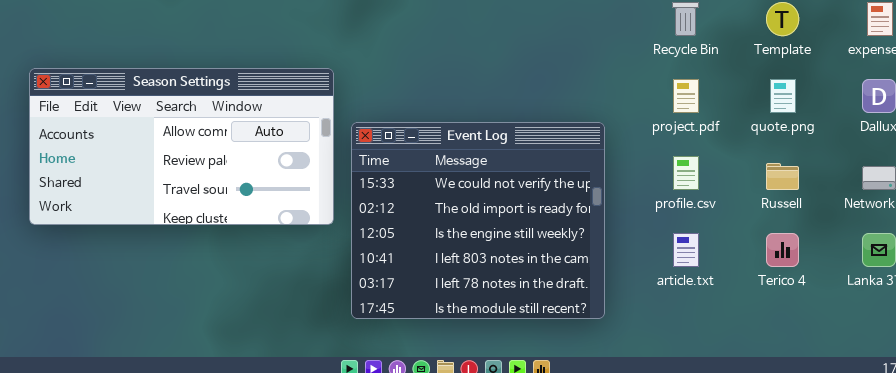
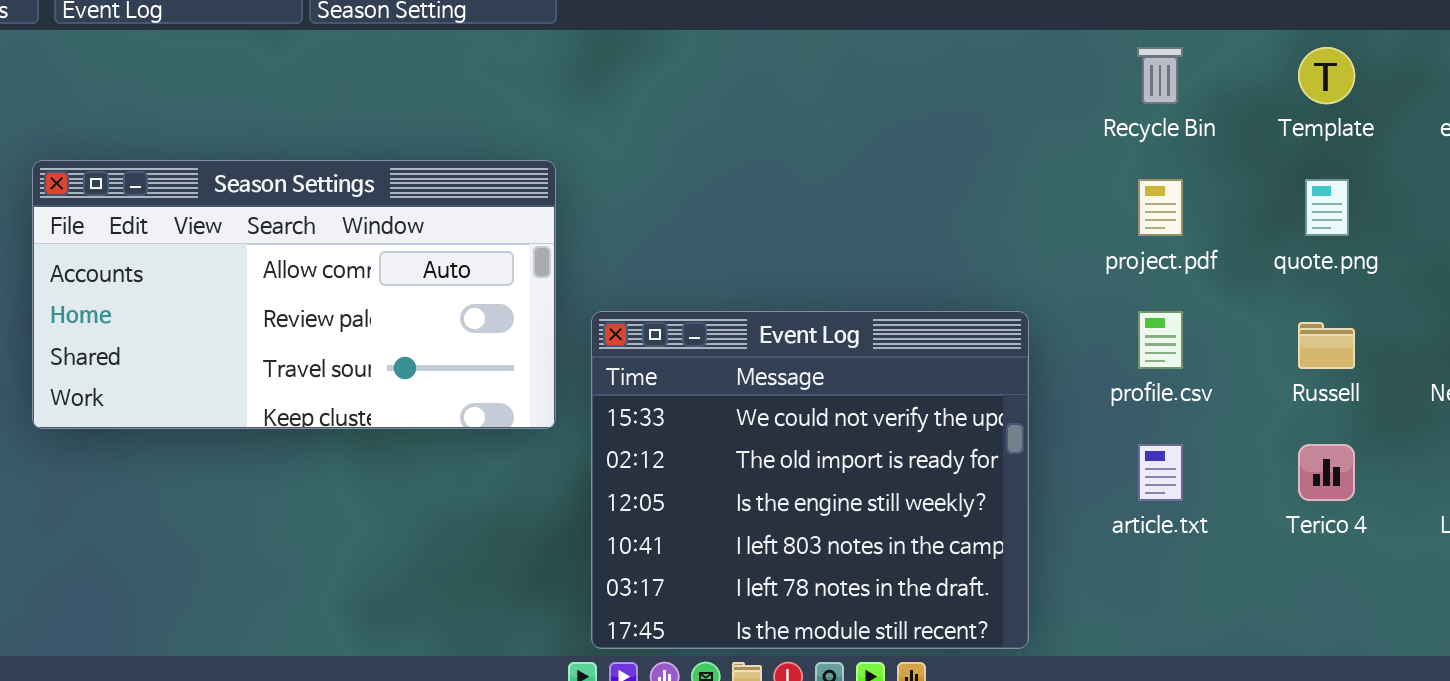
Event Log: [351,122,605,319] -> [591,311,1029,649], moved

